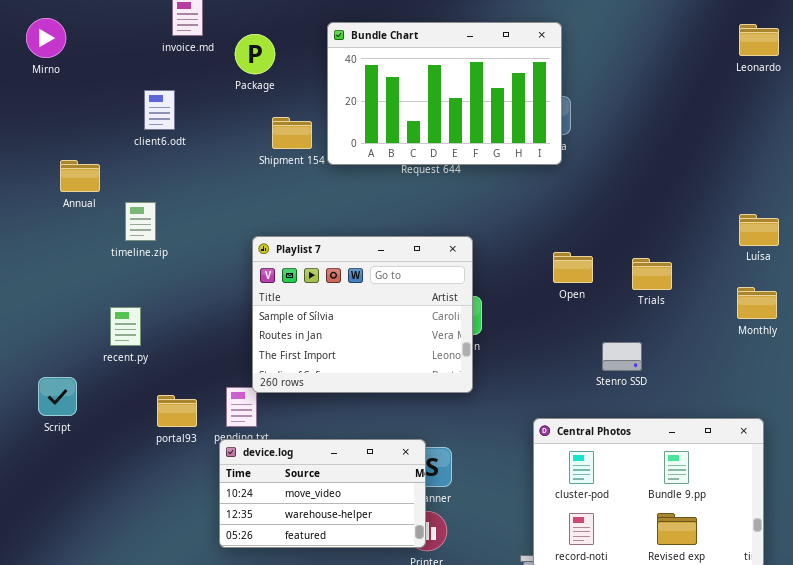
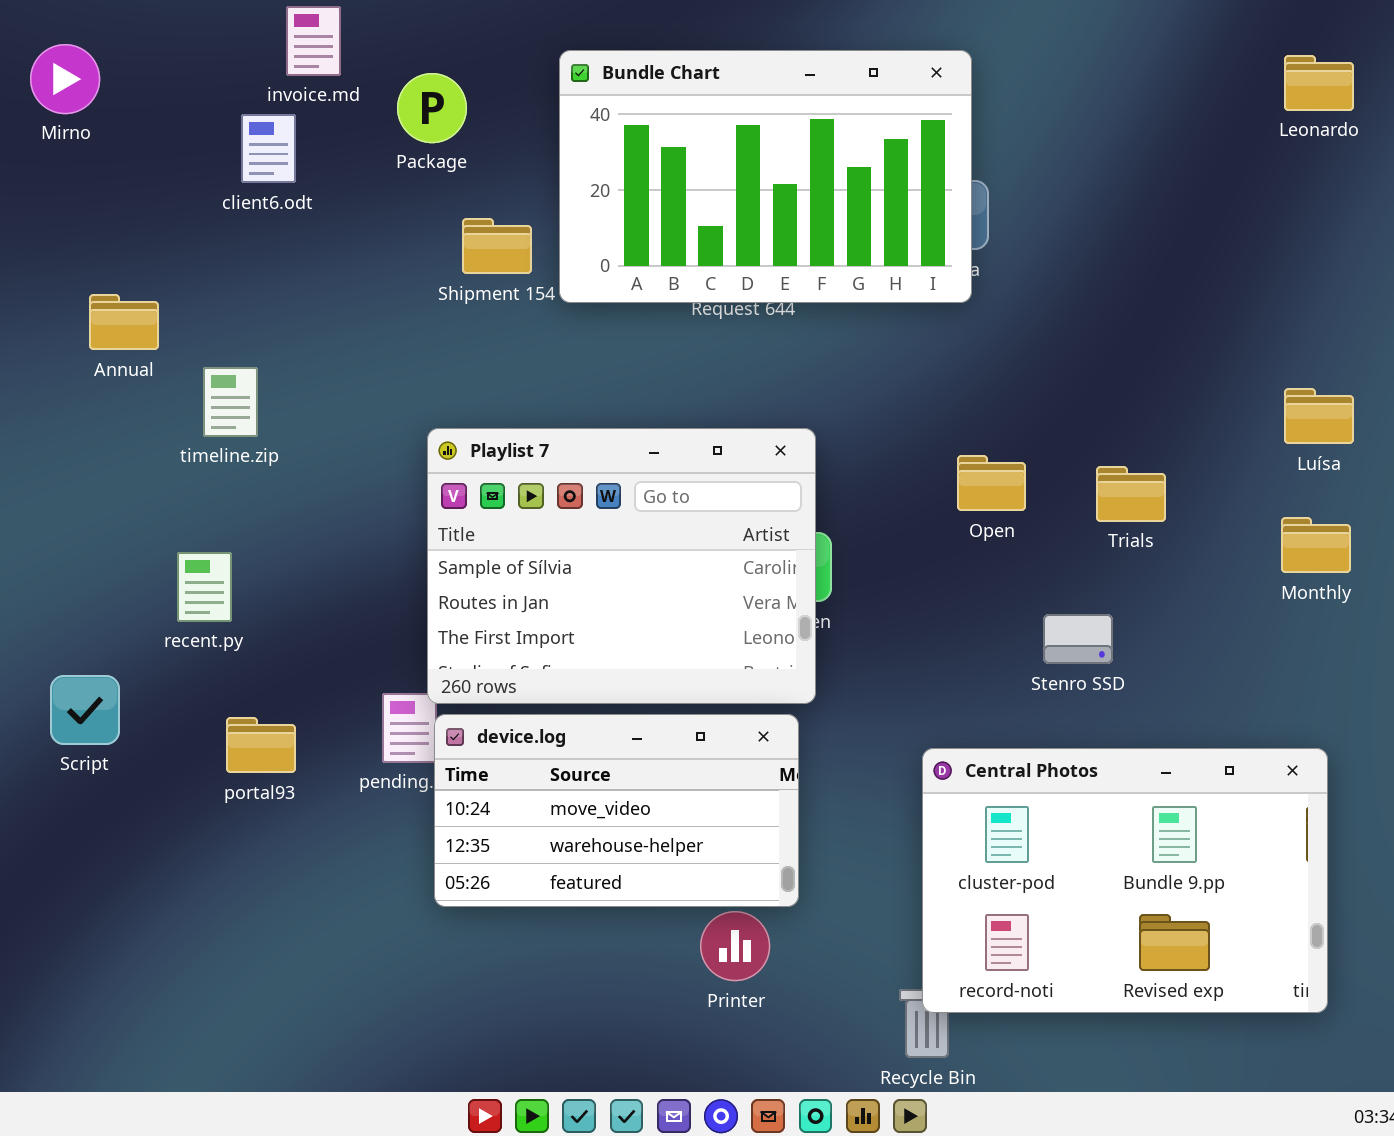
client6.odt: [144,90,175,130] -> [241,114,296,183], moved
portal93: [157,395,197,427] -> [226,717,296,773], moved
device.log: [219,439,426,548] -> [434,714,799,907], moved

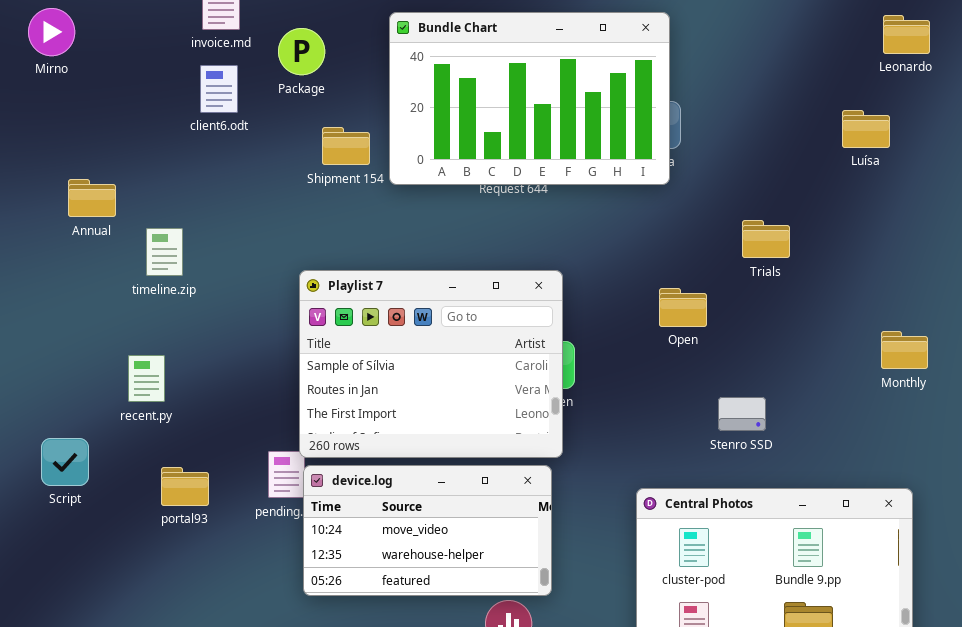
client6.odt: [241,114,296,183] -> [200,65,238,113], moved
Luísa: [1284,388,1354,444] -> [842,110,890,148], moved
Trials: [1096,466,1166,522] -> [742,220,790,258], moved

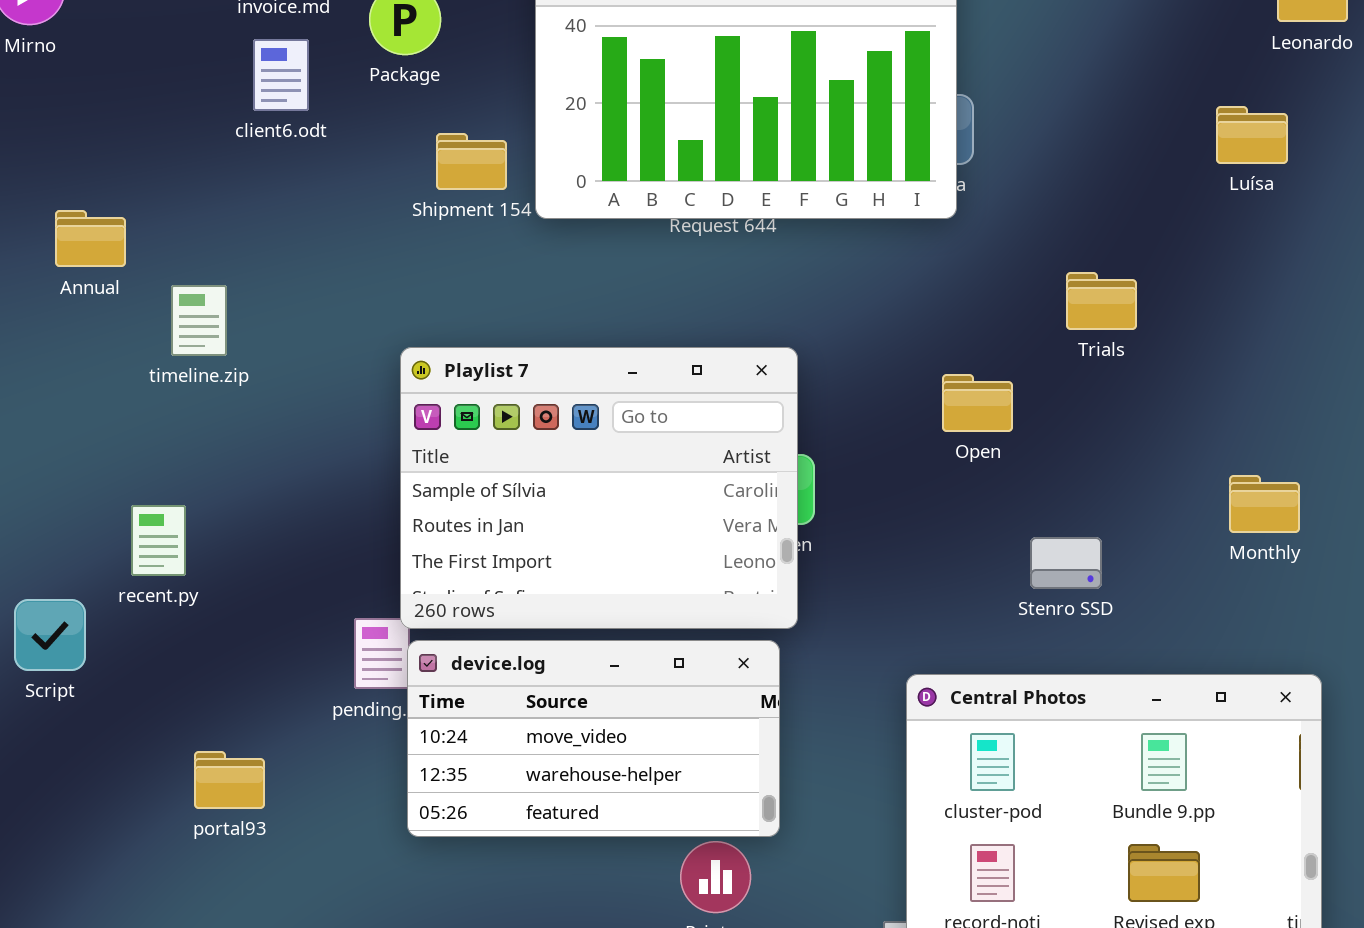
Monthly: [881,331,928,369] -> [1229,475,1300,533], moved
recent.py: [128,355,165,402] -> [131,505,186,576], moved
portal93: [161,467,209,506] -> [194,751,265,809], moved

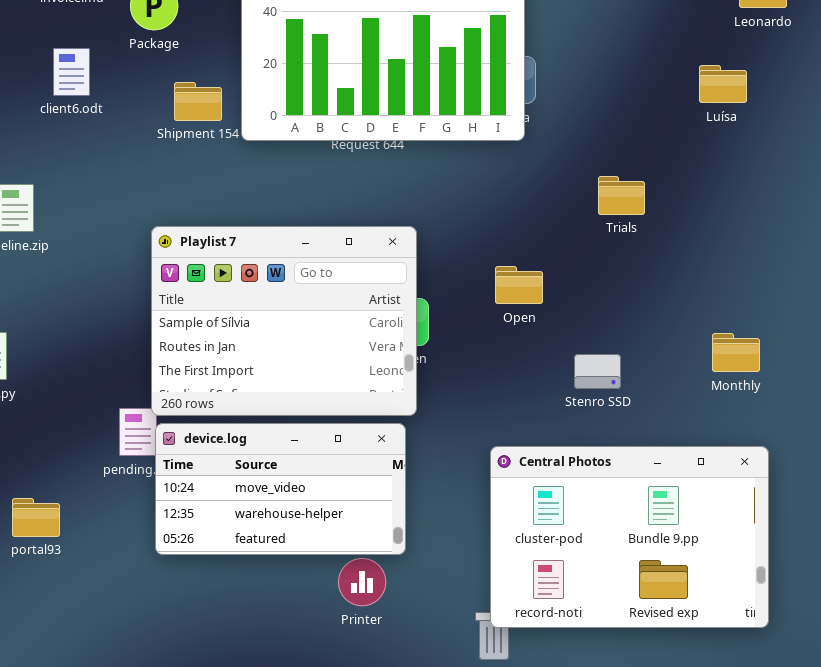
client6.odt: [253,39,309,111] -> [53,48,90,96], moved
Open: [942,374,1013,432] -> [495,266,543,304], moved
Monthly: [1229,475,1300,533] -> [712,333,760,372], moved

